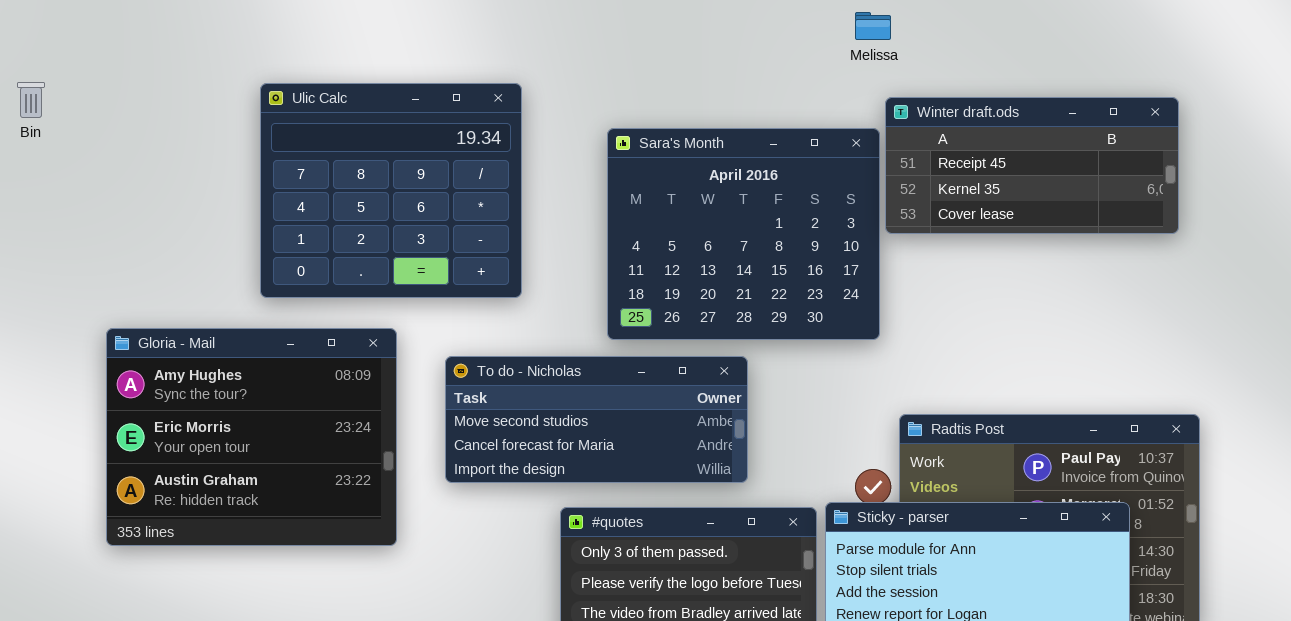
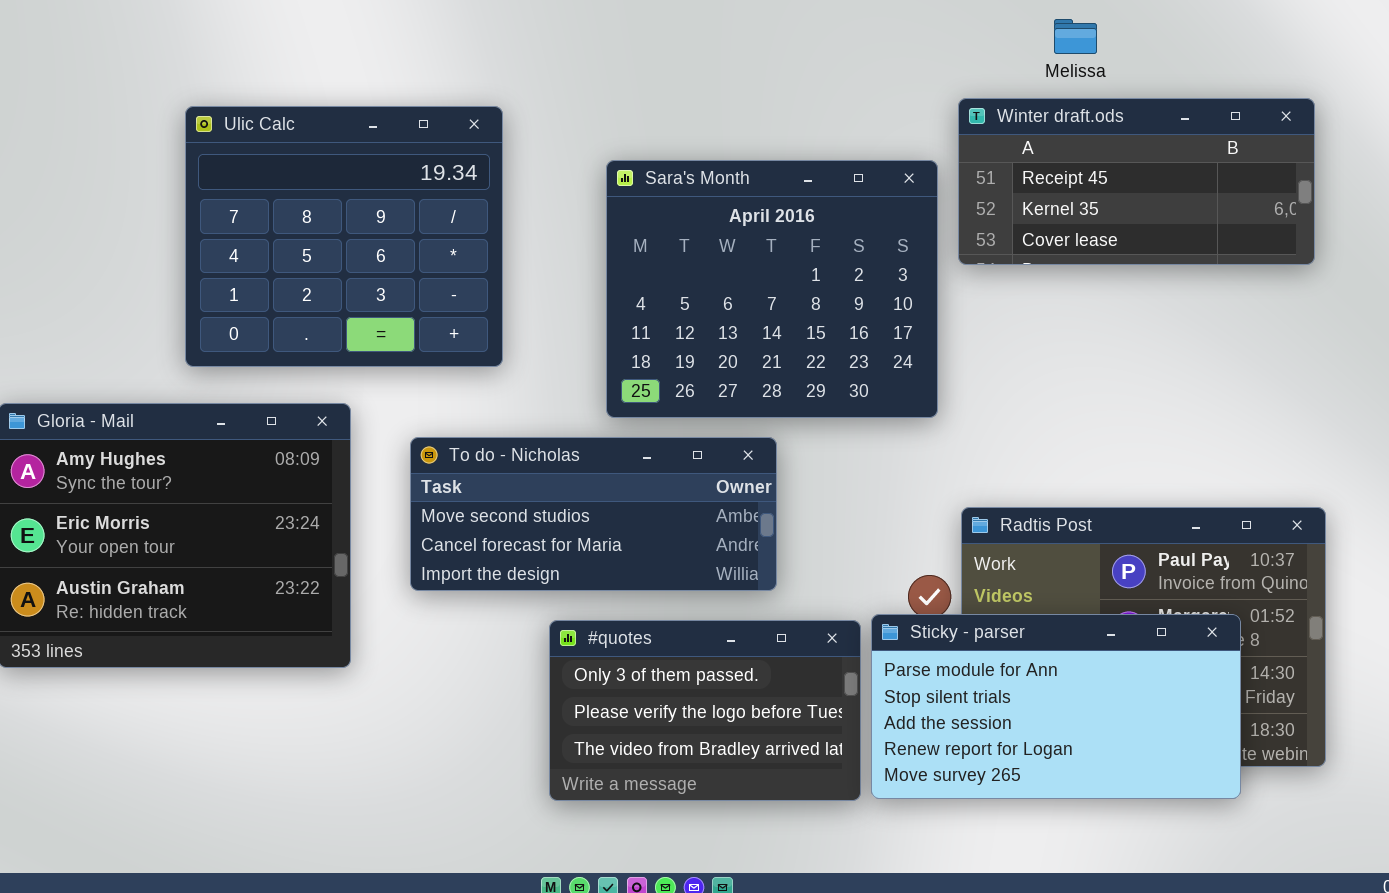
Melissa: [855,12,891,40] -> [1054,19,1097,54], moved
Winter draft.ods: [885,97,1179,234] -> [958,98,1315,265], moved

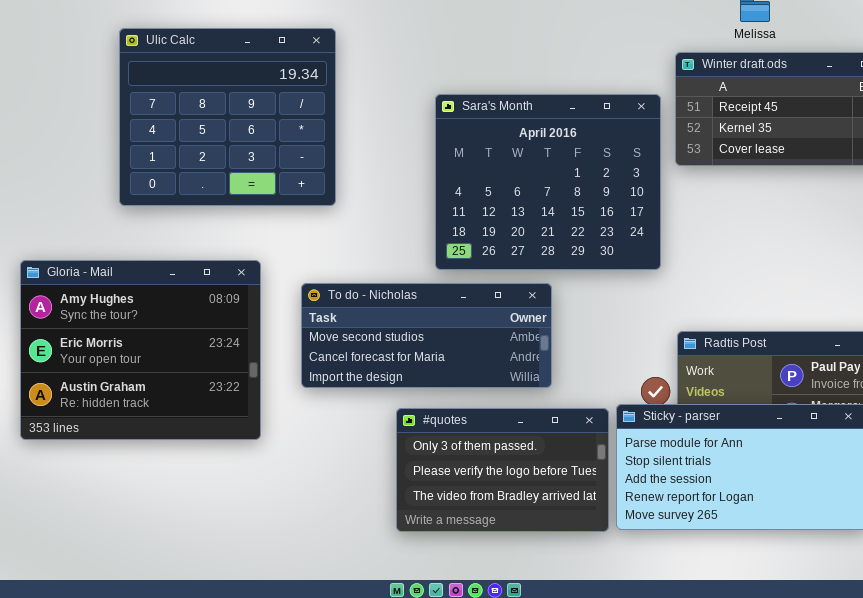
Ulic Calc: [185,106,503,367] -> [119,28,336,206], moved

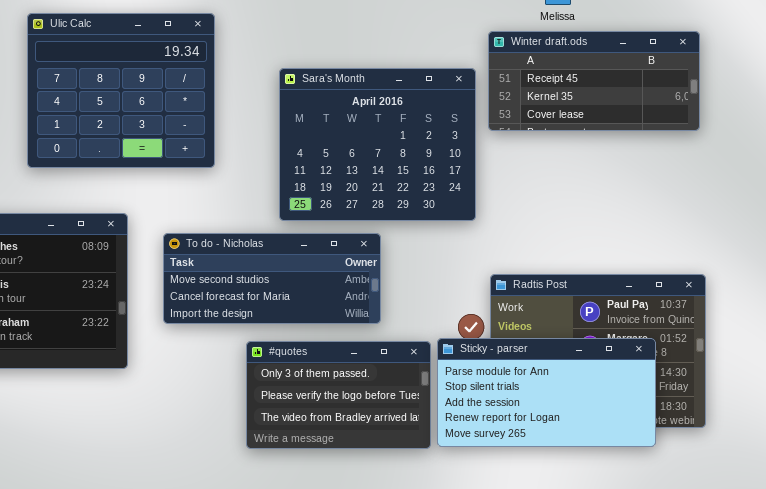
Ulic Calc: [119,28,336,206] -> [27,13,215,168], moved

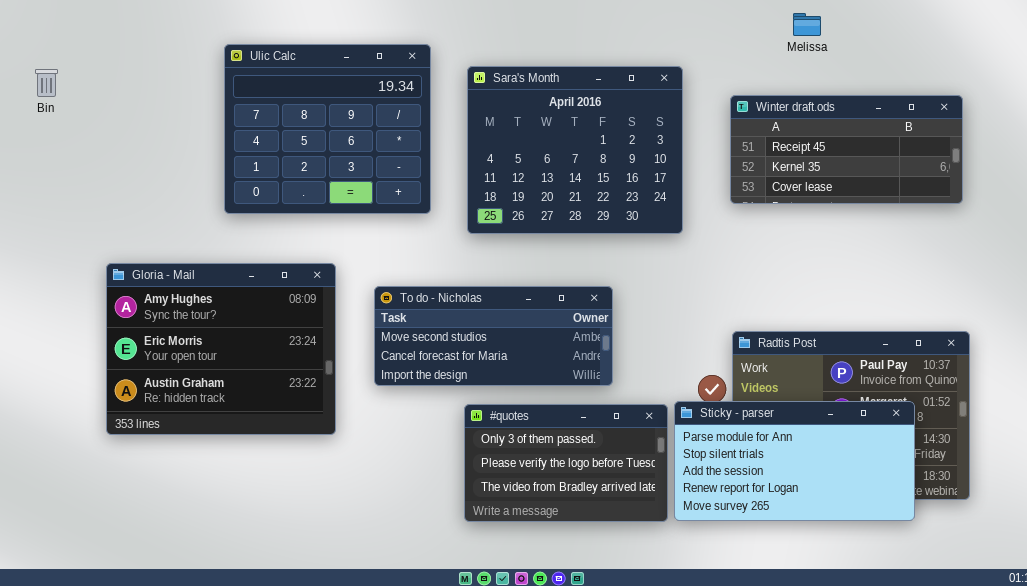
Winter draft.ods: [488,31,700,131] -> [730,95,963,204], moved
Sara's Month: [279,68,476,221] -> [467,66,683,234], moved

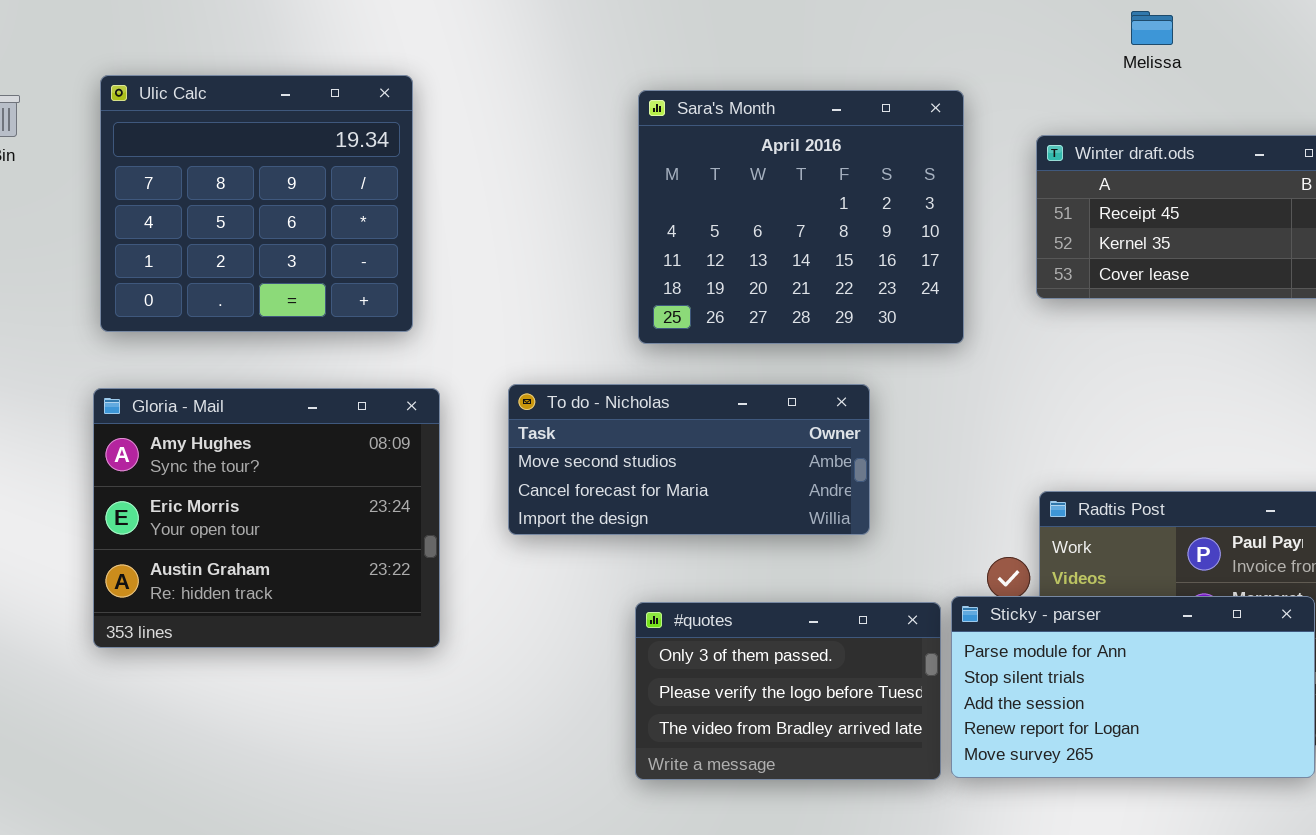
Ulic Calc: [224,44,431,214] -> [100,75,413,332], moved
To do - Nicholas: [374,286,613,386] -> [508,384,870,535], moved

